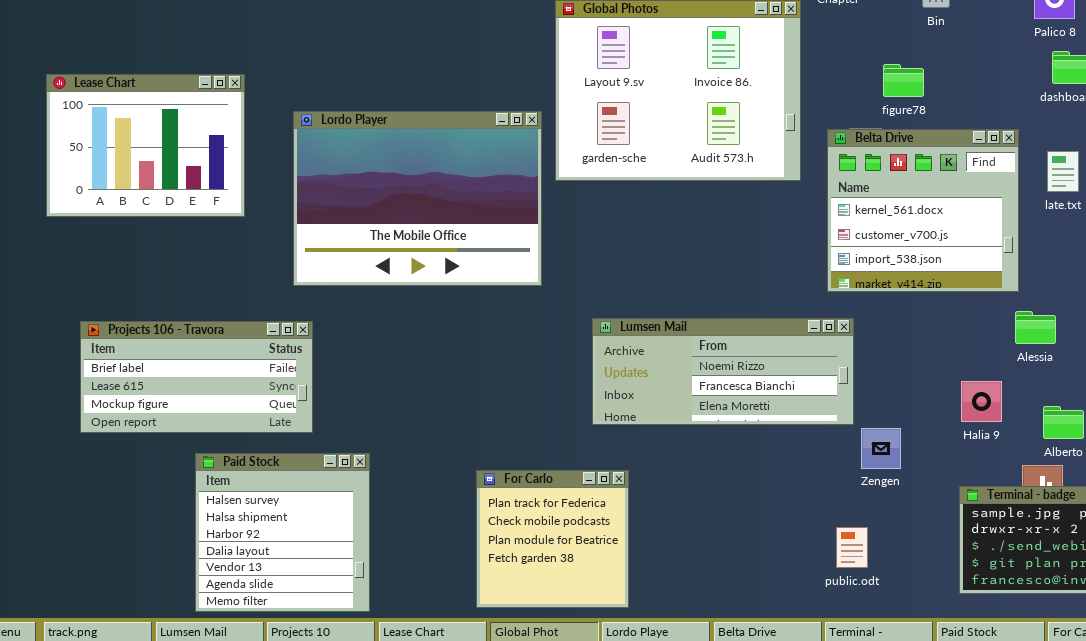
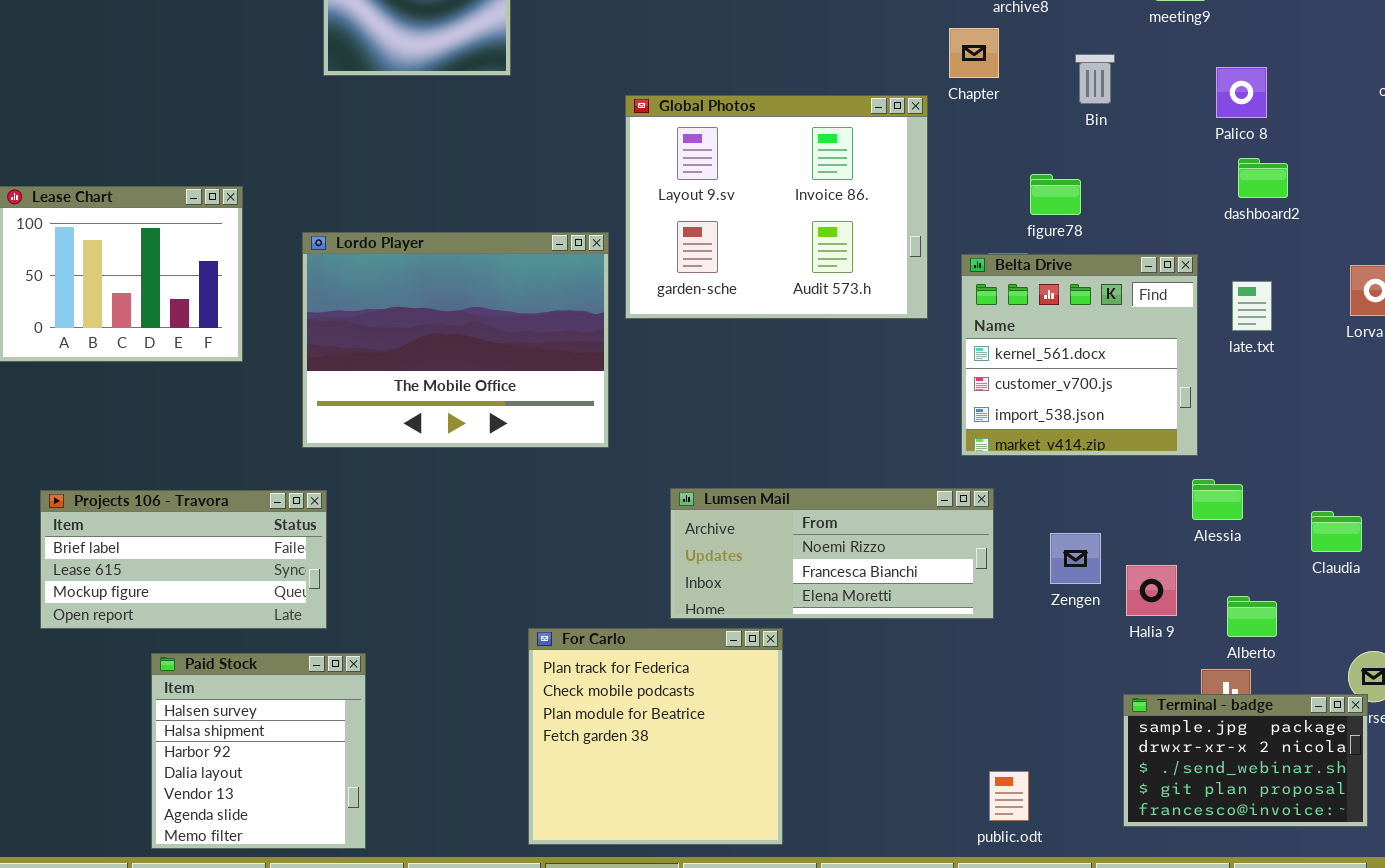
Zengen: [861,428,901,469] -> [1050,533,1101,584], moved
Paid Stock: [195,453,370,612] -> [151,653,366,849], moved
For Carlo: [476,470,629,608] -> [528,628,783,845], resized
public.odt: [836,527,868,568] -> [989,771,1029,821], moved

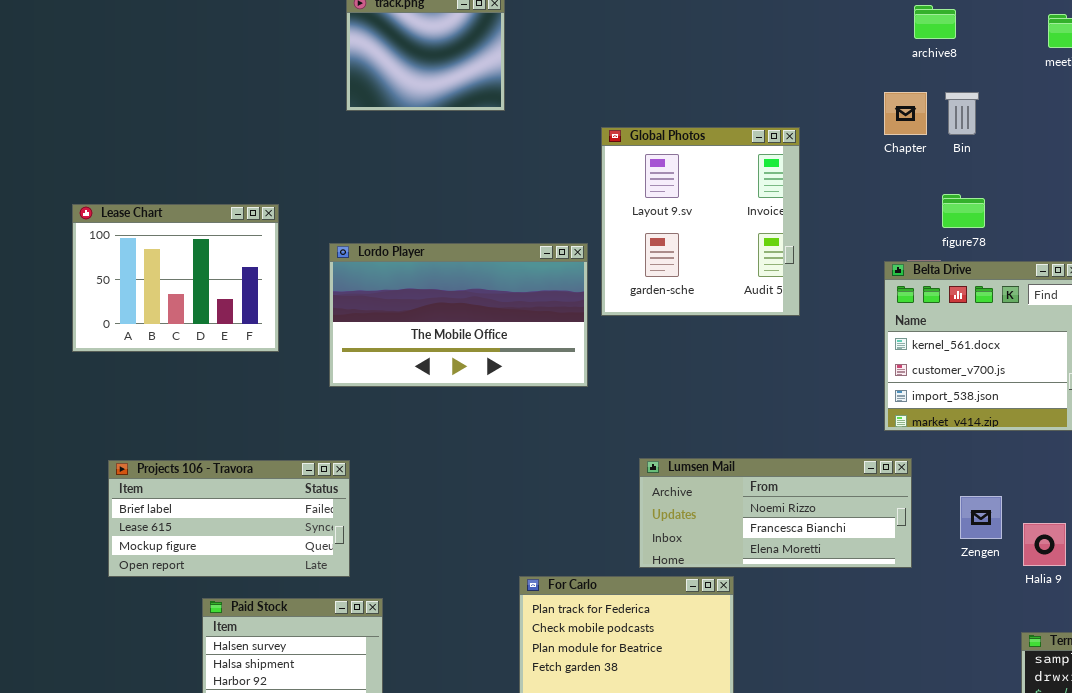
Chapter: [949,28,999,78] -> [884,92,927,135], moved
Bin: [1075,54,1115,104] -> [945,92,979,135], moved
Global Photos: [625,95,928,319] -> [601,127,800,316], resized
Lordo Player: [302,232,609,448] -> [329,243,588,387], resized

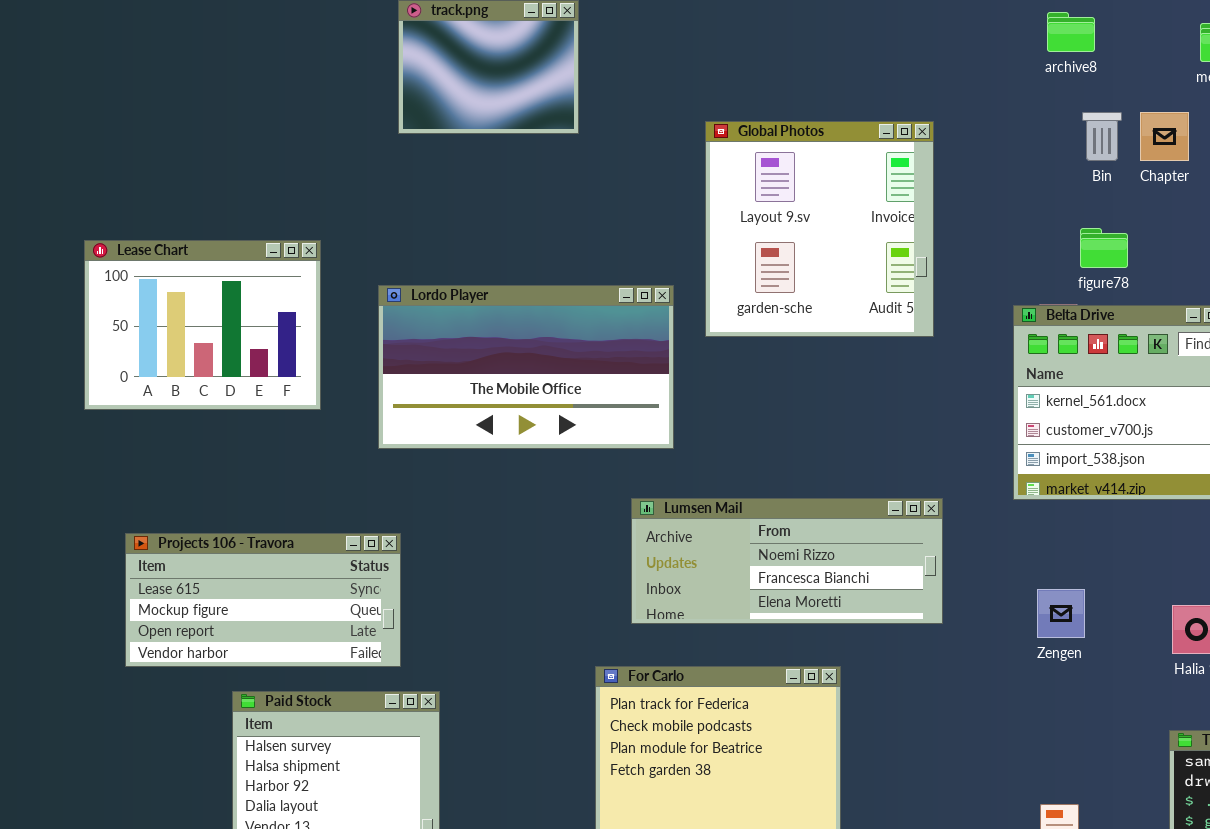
Chapter: [884,92,927,135] -> [1140,112,1189,161], moved
Global Photos: [601,127,800,316] -> [705,121,934,337], moved
Lumsen Mail: [639,458,912,568] -> [631,498,943,624], moved
Projects 106 - Travora: [108,460,350,577] -> [125,533,401,667], scrolled down 1 row
Zengen: [960,496,1002,539] -> [1037,589,1085,638], moved

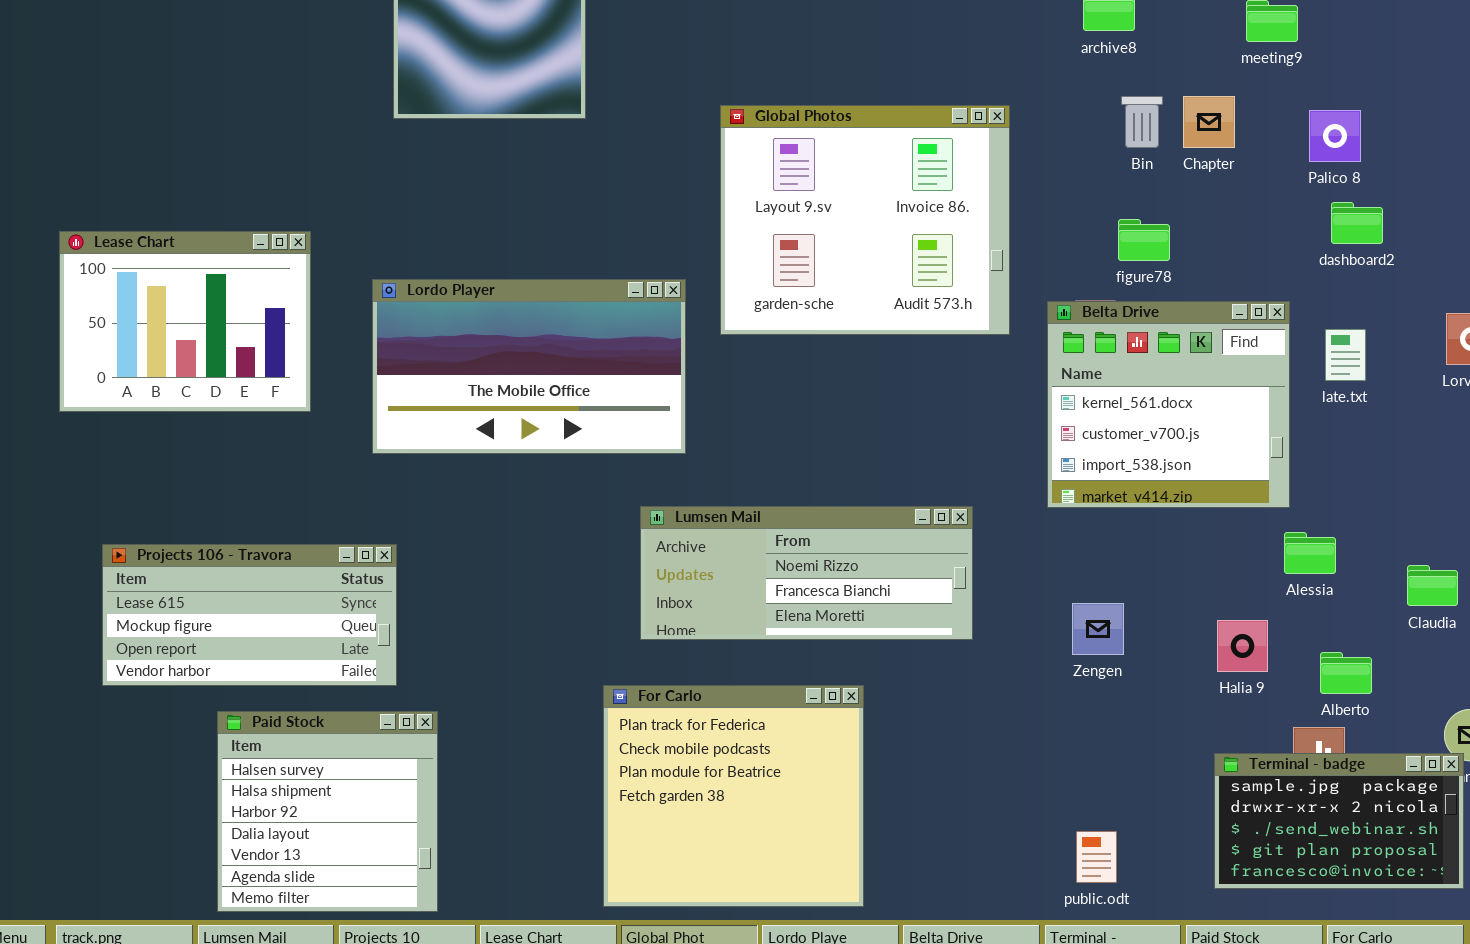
Global Photos: [705,121,934,337] -> [720,105,1010,335], resized

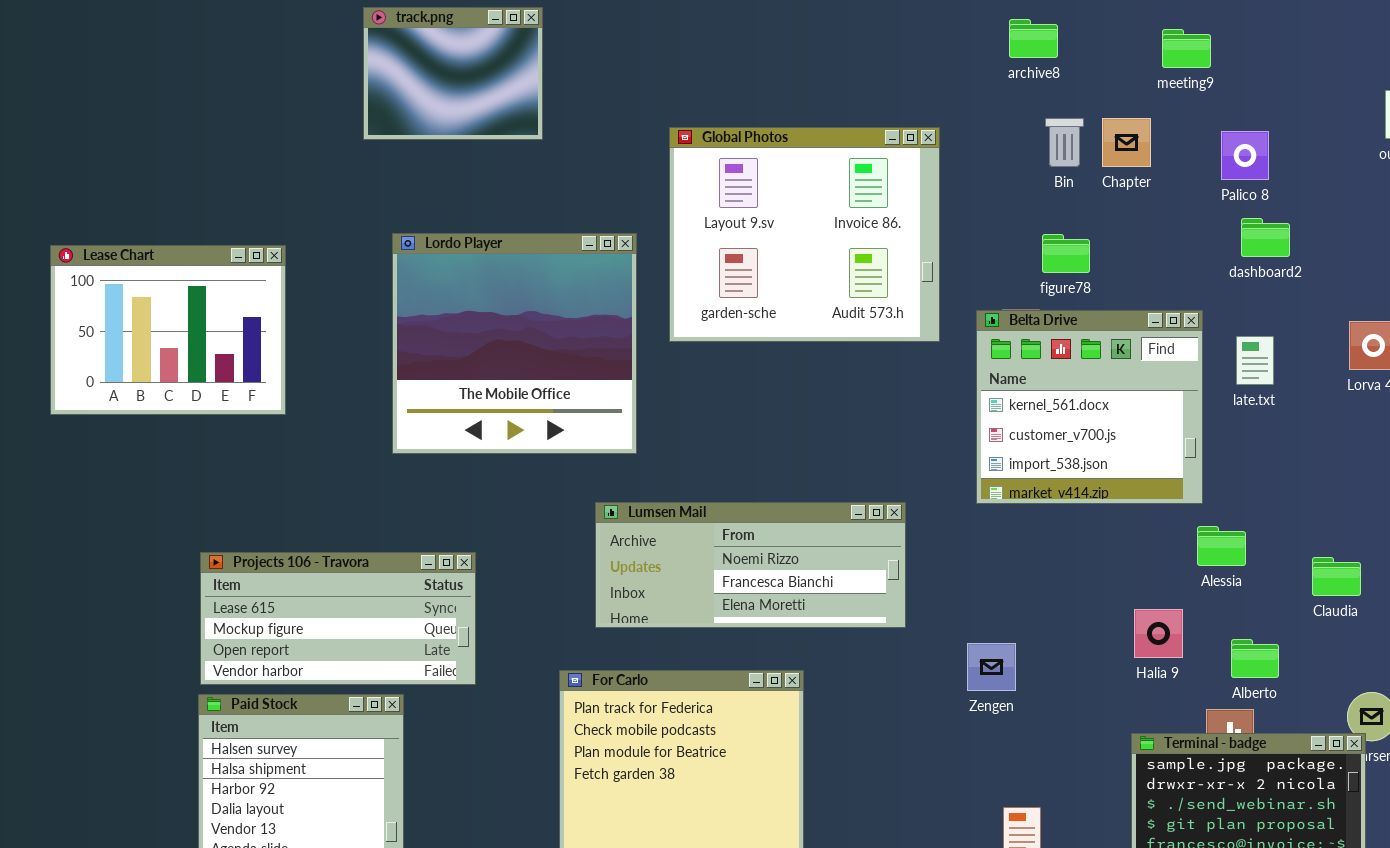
Lordo Player: [372,279,686,454] -> [392,233,637,454], resized
Projects 106 - Travora: [102,544,397,686] -> [200,552,476,685], moved
Zengen: [1072,603,1124,655] -> [967,643,1016,691], moved

